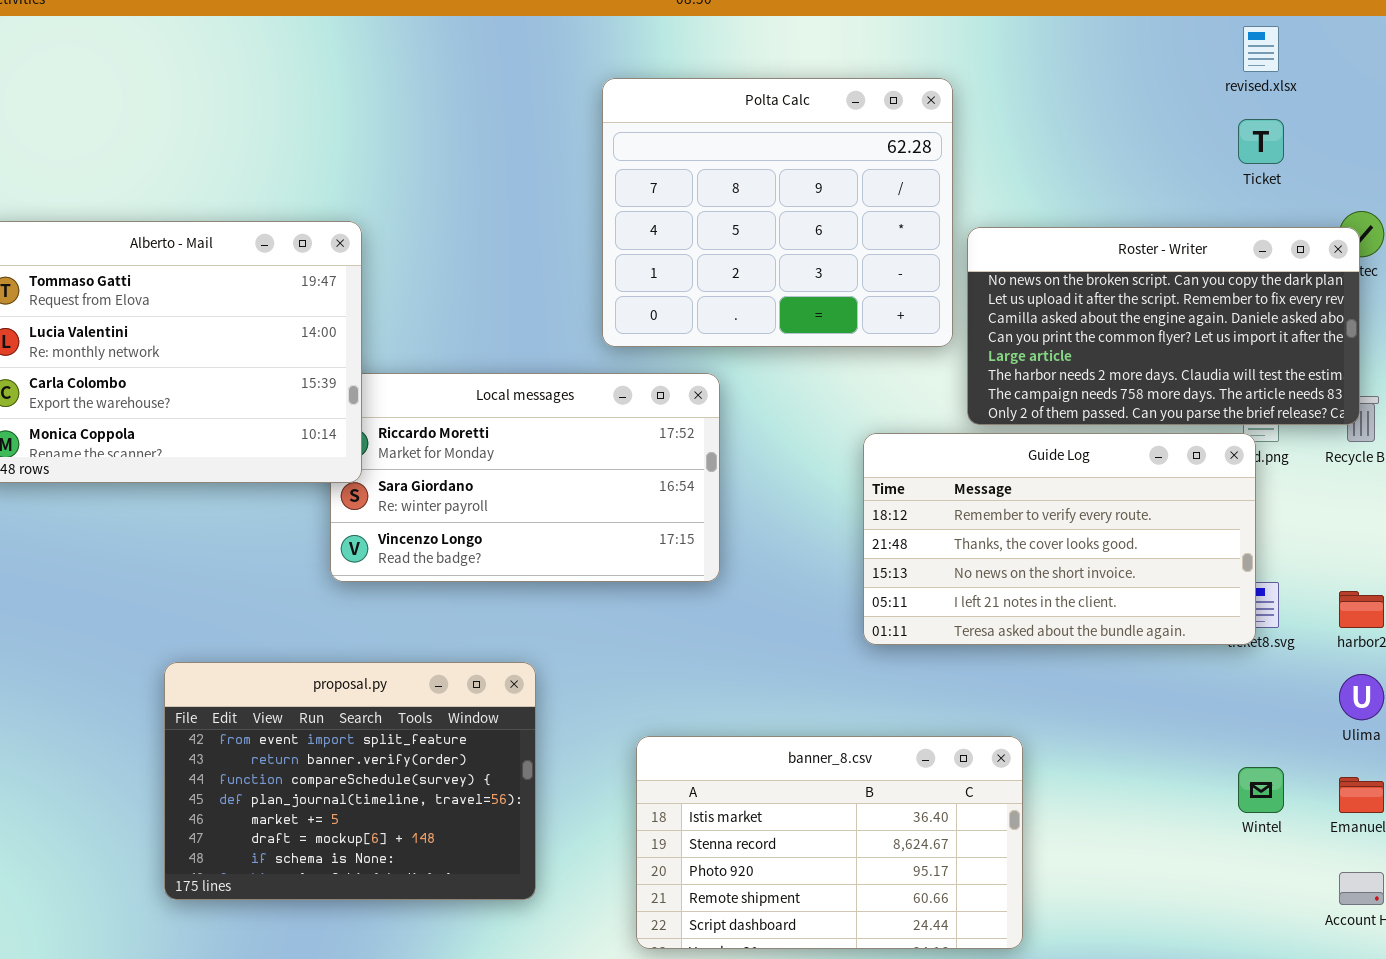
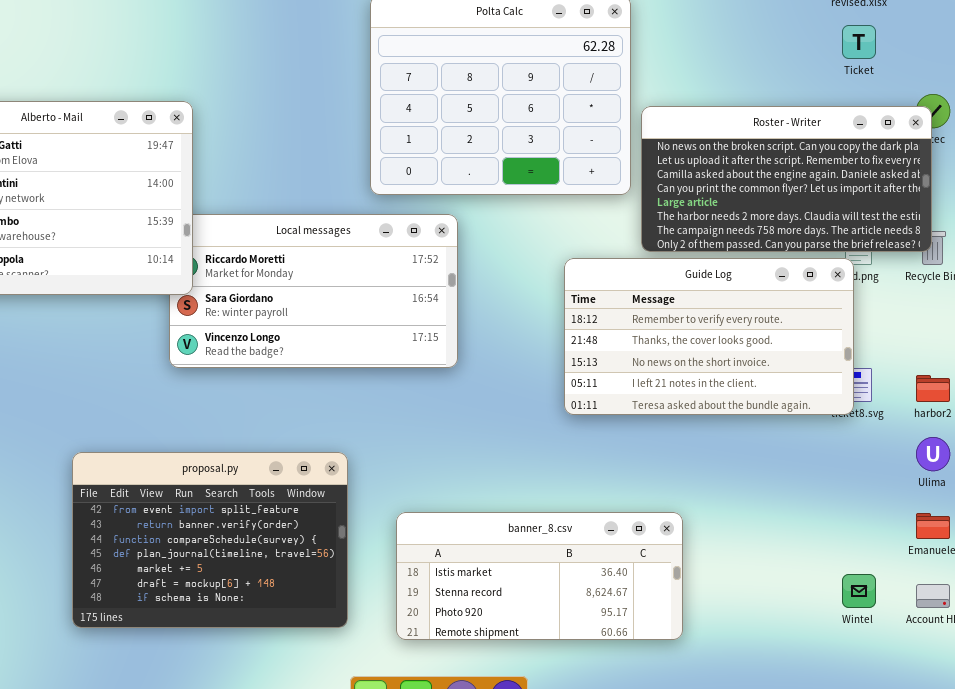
proposal.py: [164,662,536,900] -> [72,452,348,628], moved
banner_8.csv: [636,736,1023,949] -> [396,512,683,640], resized
Wintel: [1238,767,1284,813] -> [842,574,876,608], moved

